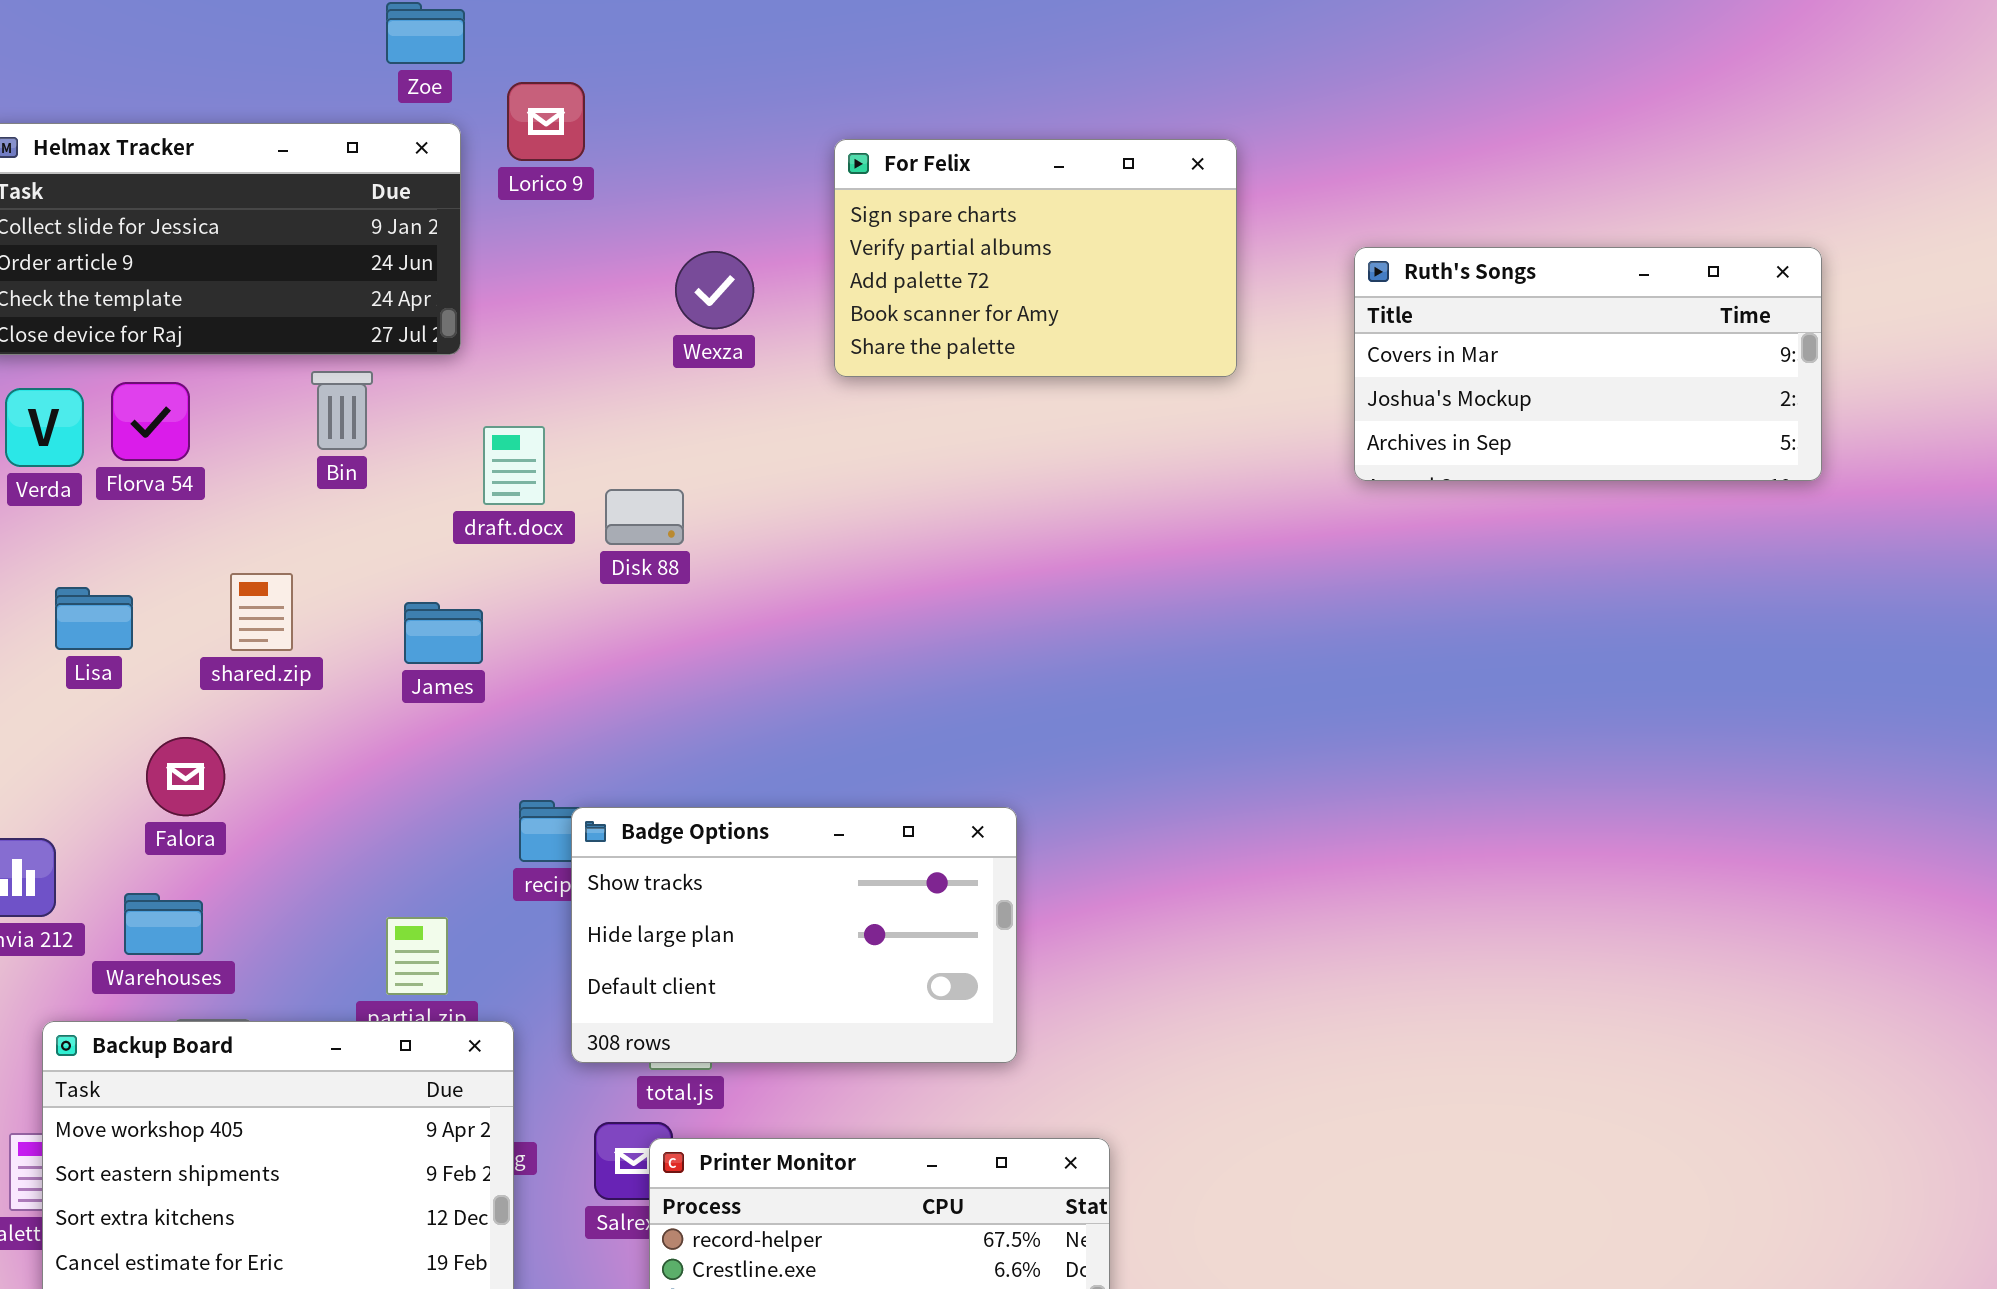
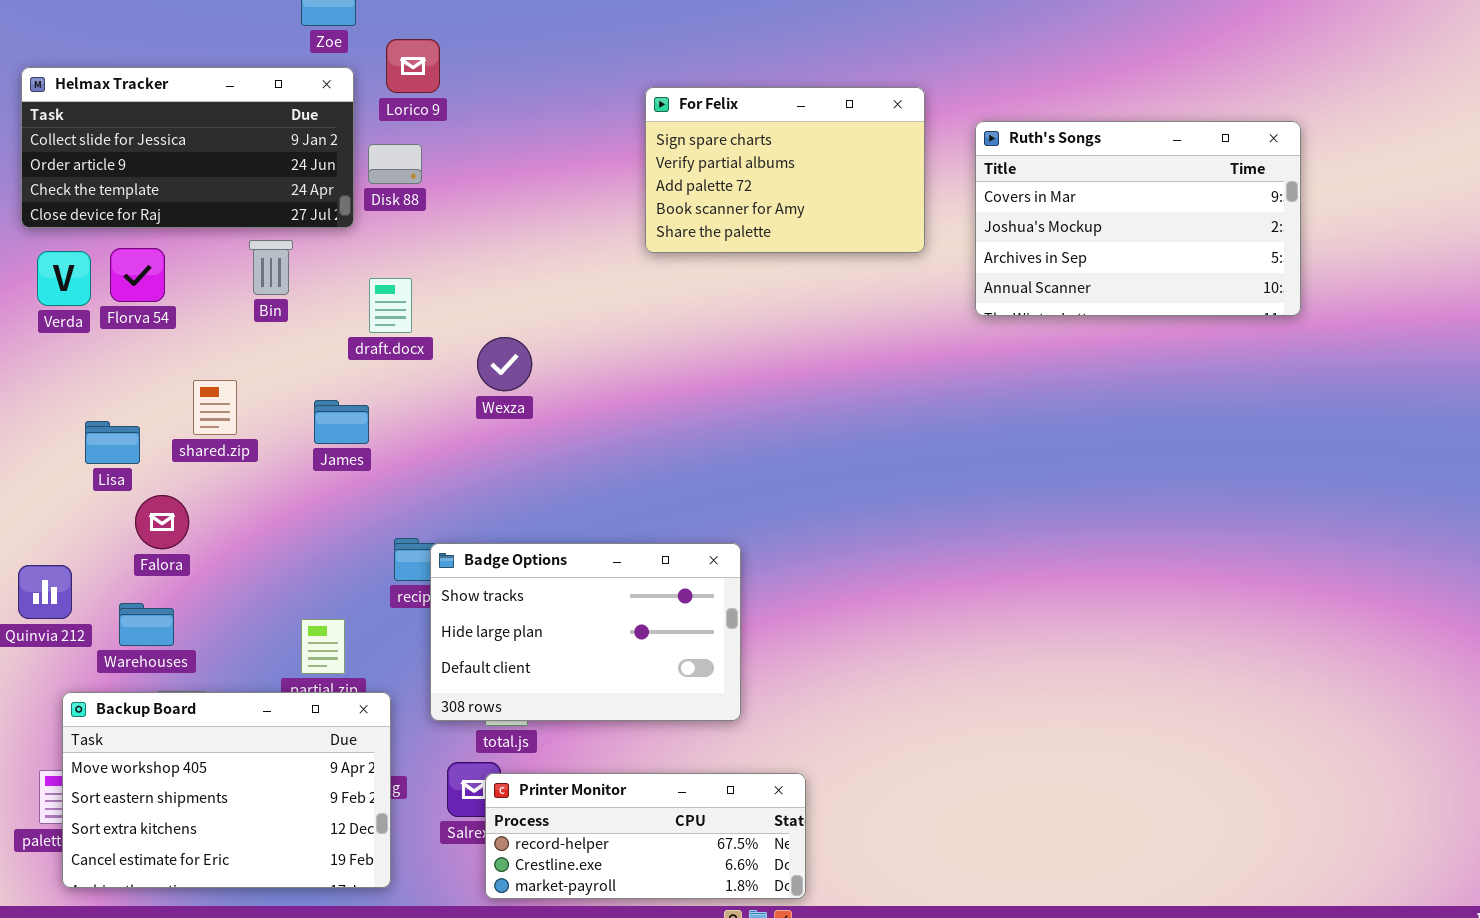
For Felix: [834,139,1237,377] -> [645,87,925,253], moved
Ruth's Songs: [1354,247,1822,481] -> [975,121,1301,316], resized
Wexza: [675,251,754,329] -> [477,337,532,391], moved
Disk 88: [605,489,684,545] -> [368,144,422,184], moved
Lisa: [55,587,133,650] -> [85,421,140,464], moved

